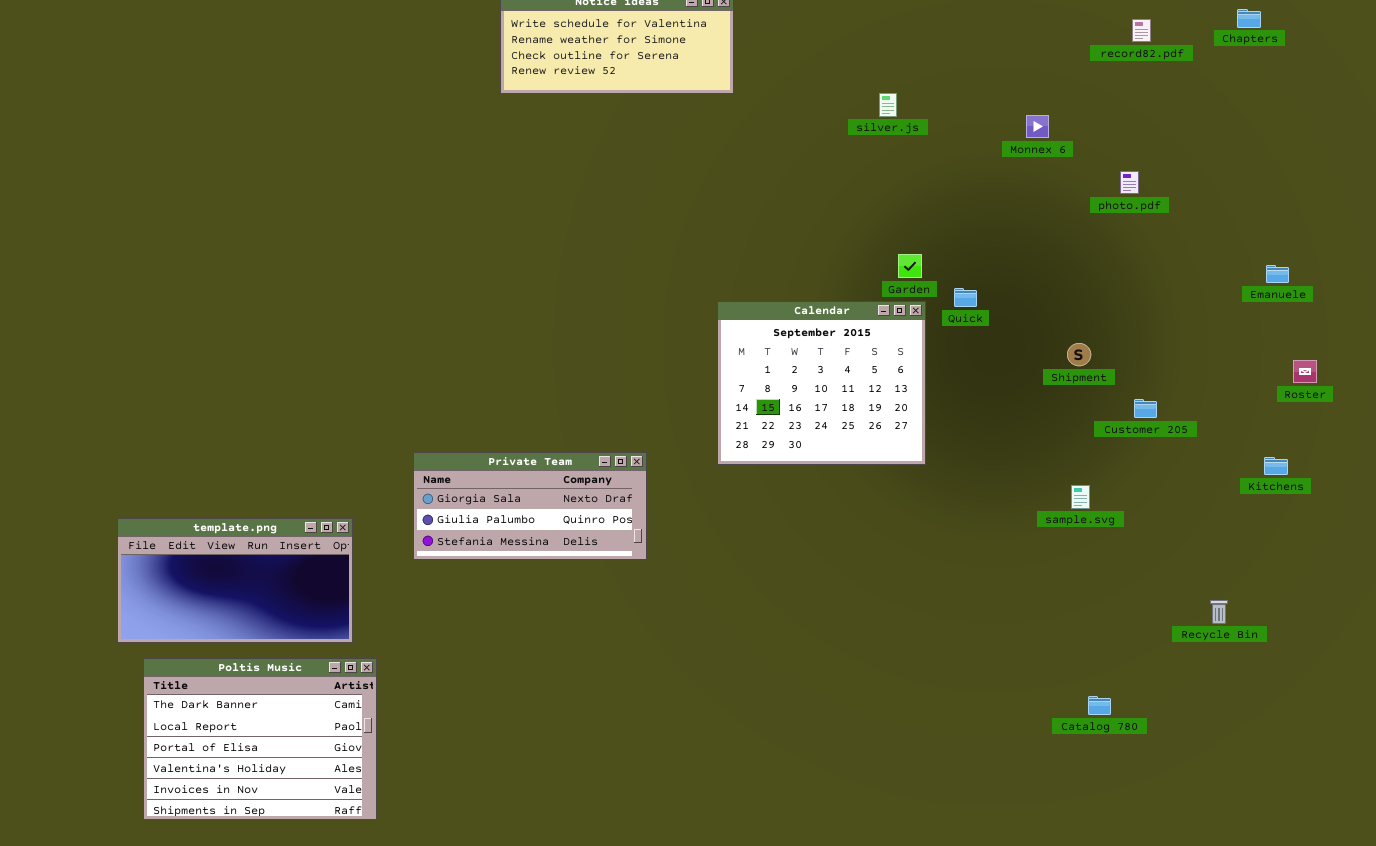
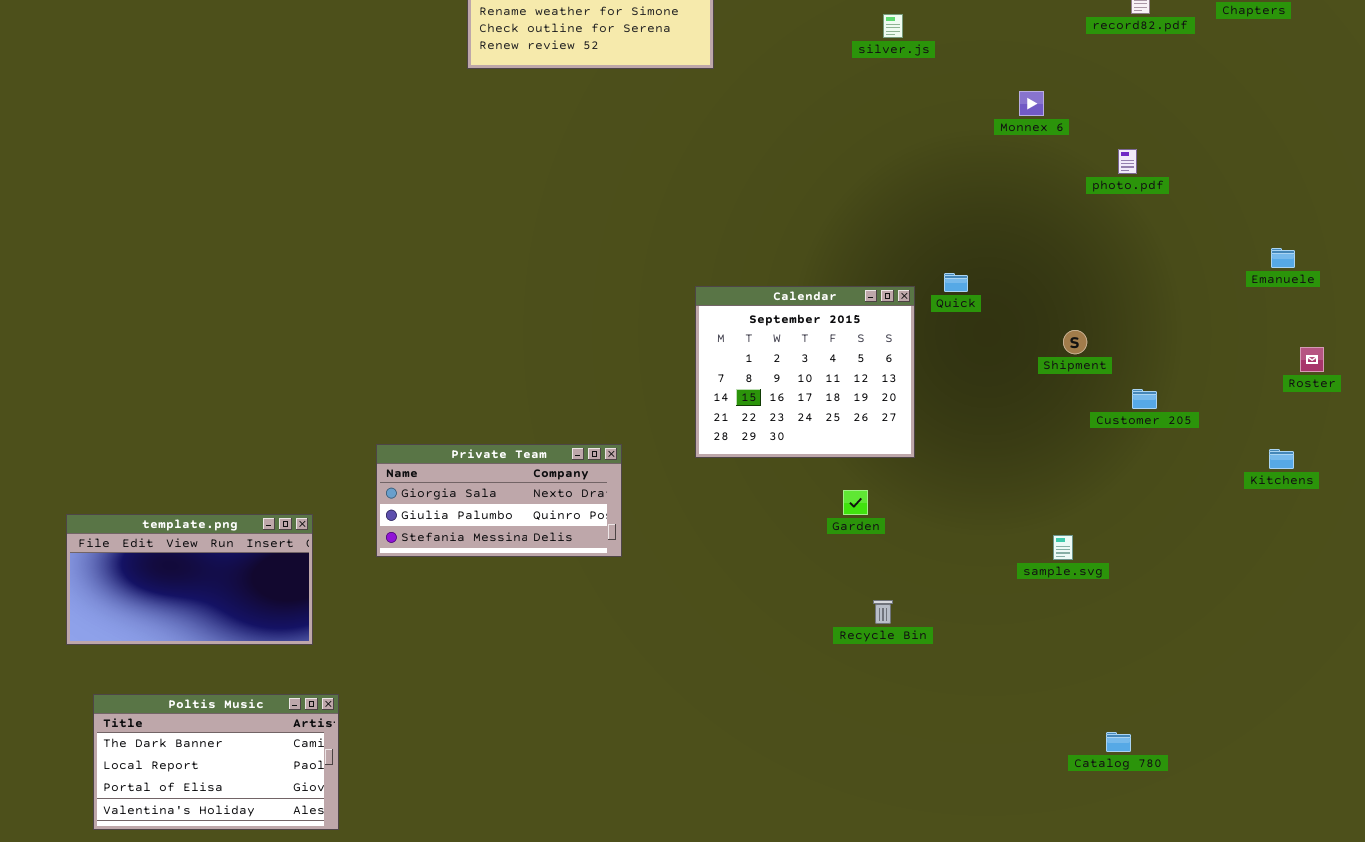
silver.js: [879,93,897,117] -> [883,14,903,38], moved
Garden: [898,254,922,278] -> [843,490,868,515], moved
sample.svg: [1071,485,1090,509] -> [1053,535,1073,560], moved
Recycle Bin: [1210,600,1228,624] -> [873,600,893,624], moved
Poltis Music: [143,658,377,820] -> [93,694,339,830], resized
Catalog 780: [1088,696,1111,715] -> [1106,732,1131,752], moved

